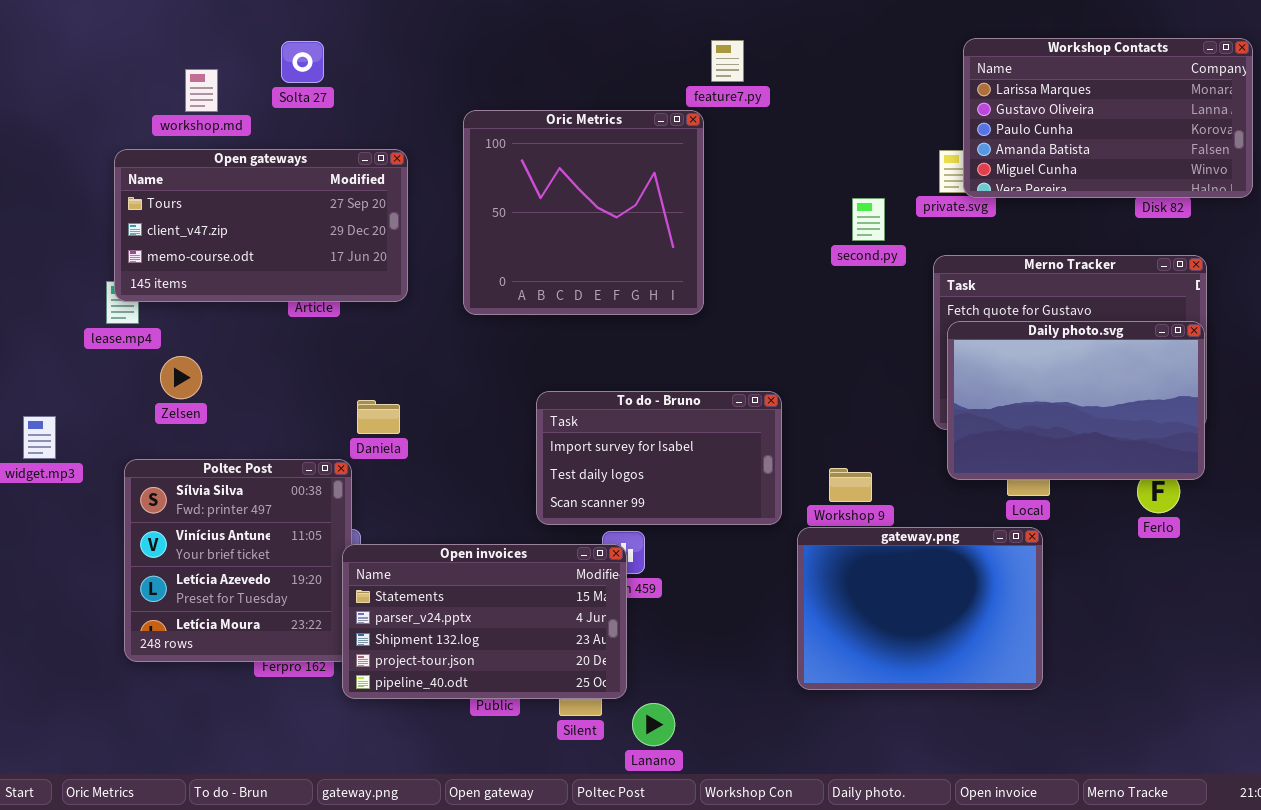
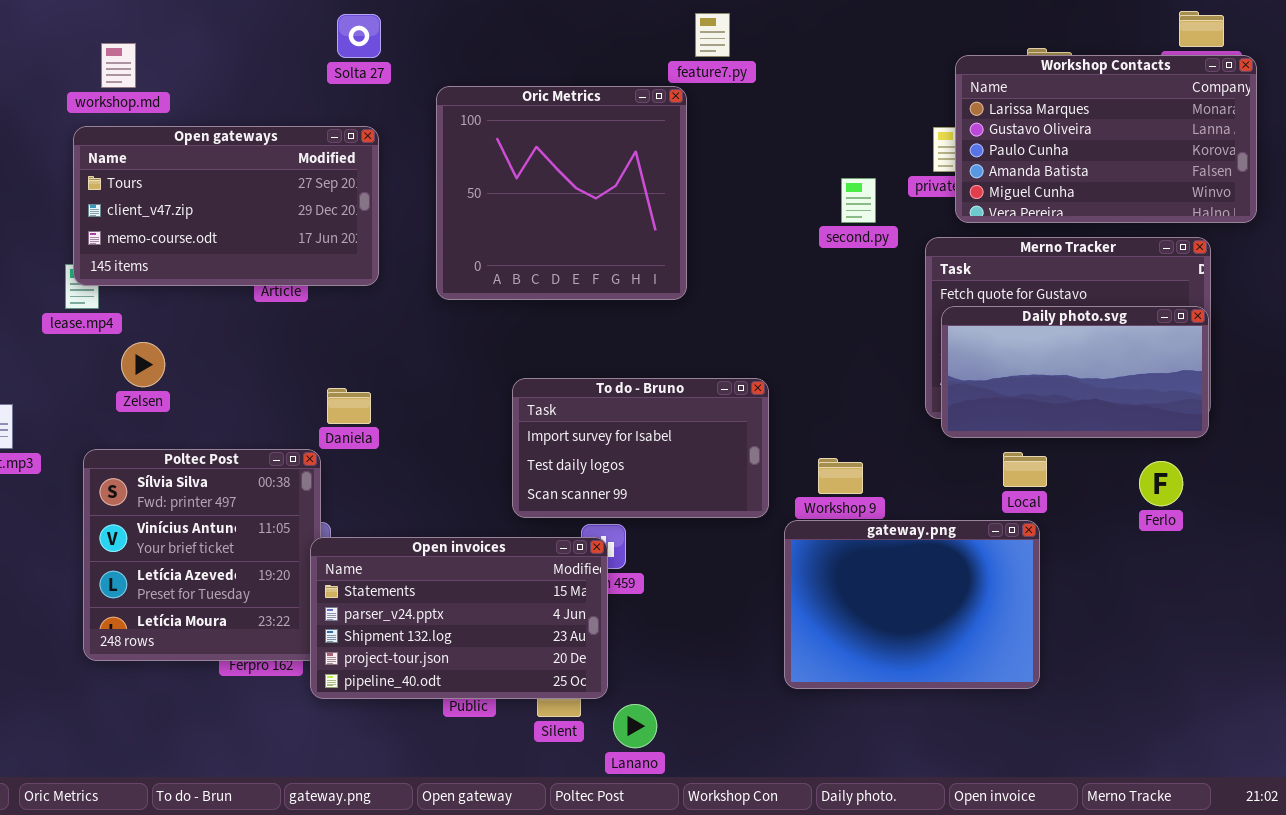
Workshop Contacts: [963,38,1253,198] -> [955,55,1257,223], moved
Solta 27: [281,41,324,83] -> [337,14,381,58], moved
workshop.md: [185,69,218,112] -> [101,43,136,88], moved
Daily photo.svg: [947,321,1205,480] -> [941,306,1209,438], resized

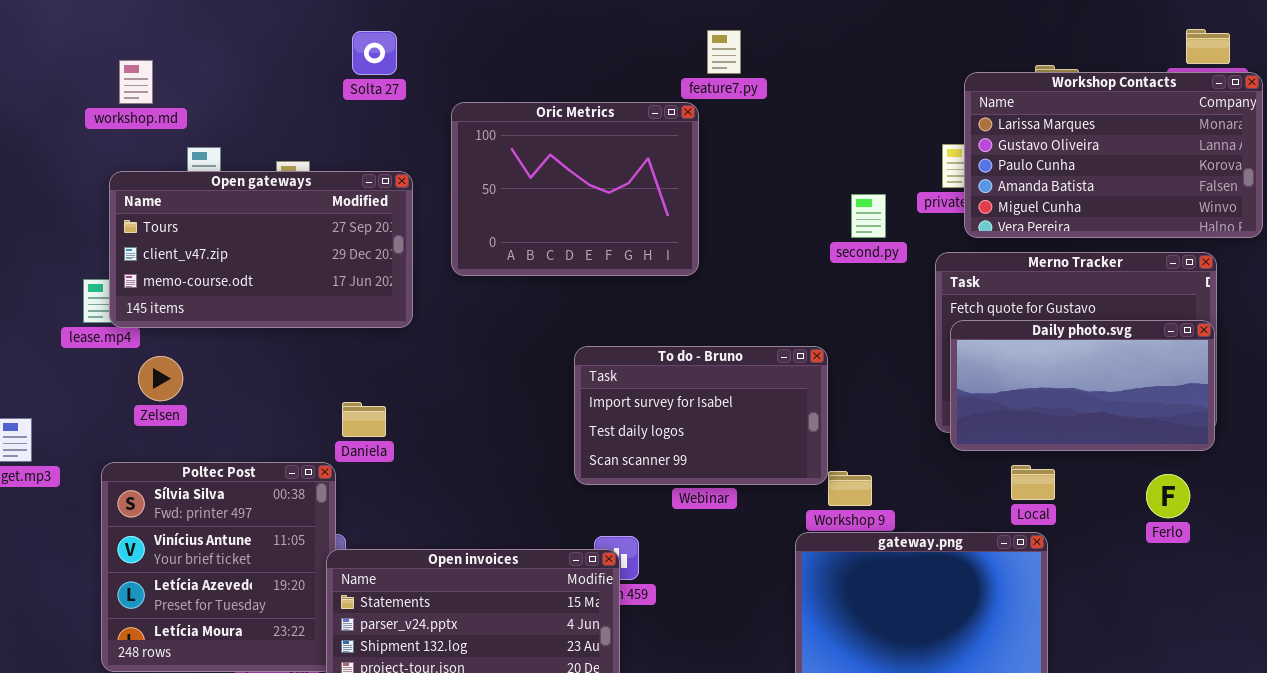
Oric Metrics: [436,86,687,300] -> [451,102,699,276], resized
Open gateways: [73,126,379,286] -> [109,171,413,328], moved
To do - Bruno: [512,378,769,518] -> [574,346,828,485], moved

